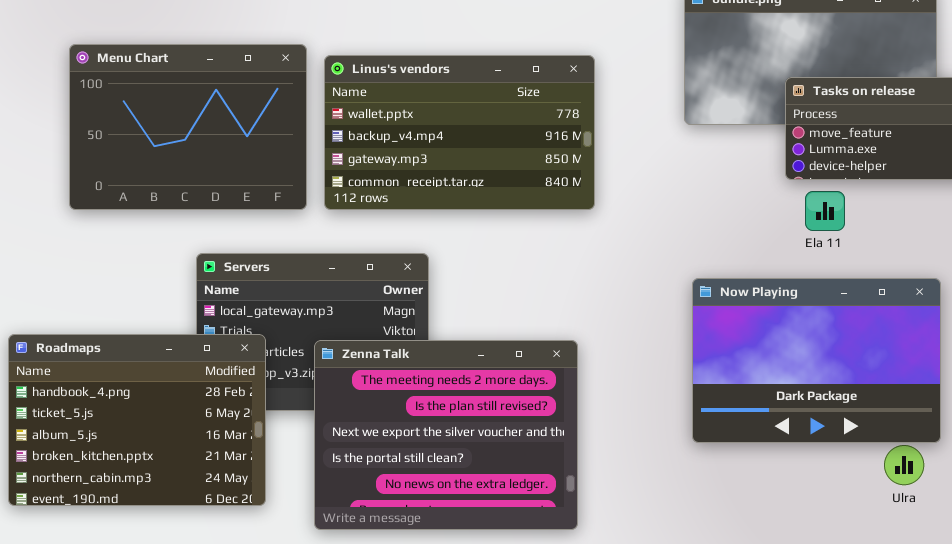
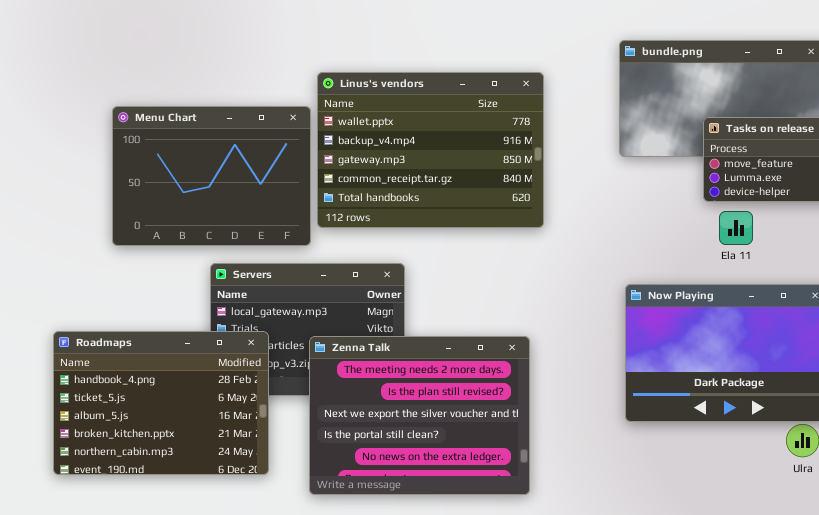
Menu Chart: [69,44,307,210] -> [112,106,311,246], moved
Linus's vendors: [324,55,595,210] -> [317,72,544,228], resized

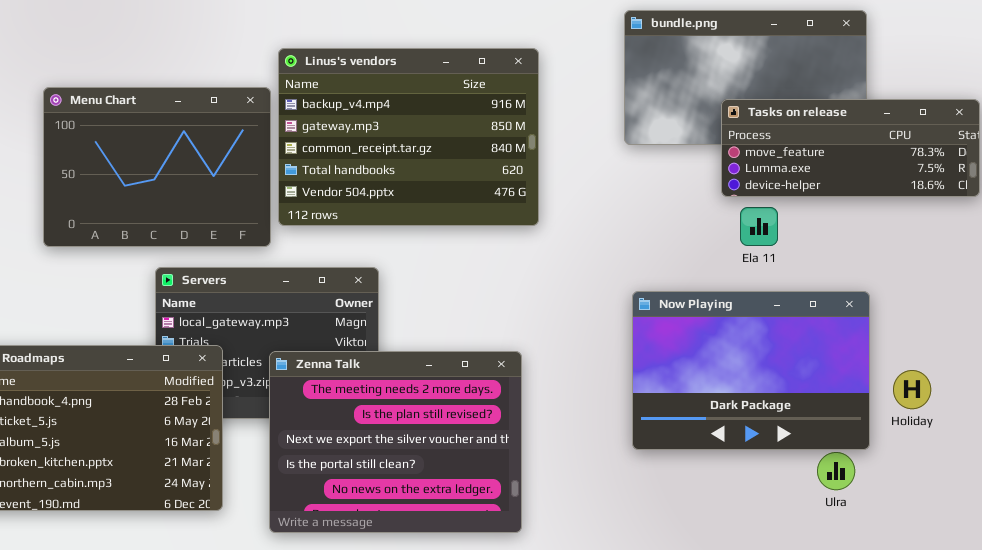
Linus's vendors: [317,72,544,228] -> [278,48,539,226], scrolled down 1 row

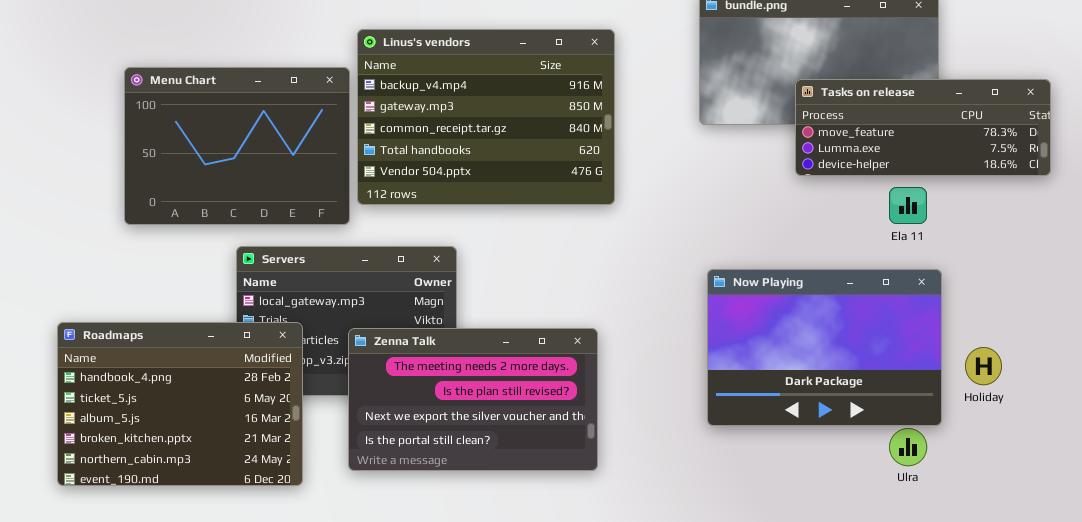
Ela 11: [740,207,778,246] -> [889,187,927,224], moved
Zenna Talk: [269,351,522,533] -> [348,328,598,471], resized

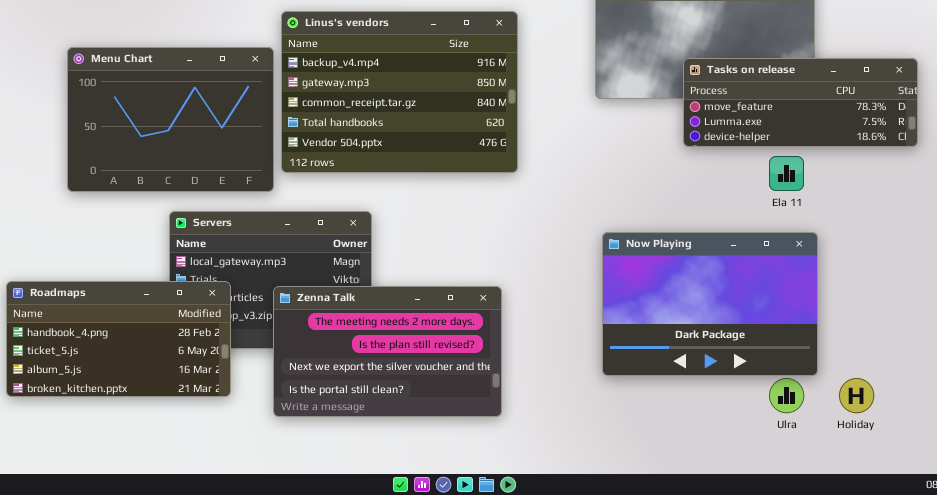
Roadmaps: [57,322,303,486] -> [6,281,231,397], resized
Holiday: [965,347,1002,385] -> [839,378,874,413], moved

